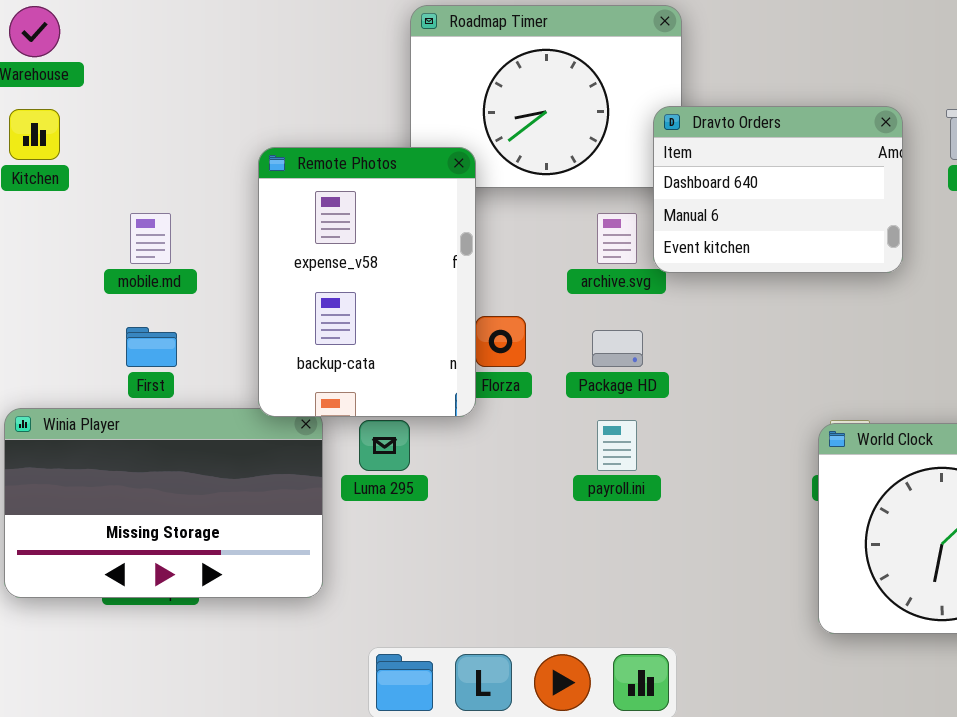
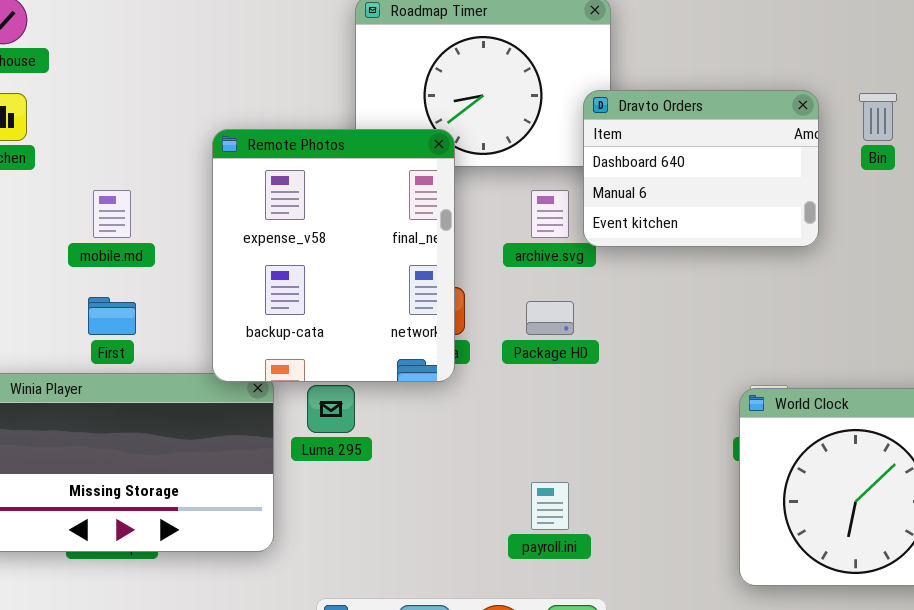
Remote Photos: [258,147,476,417] -> [212,129,455,382], resized
payroll.ini: [597,420,637,471] -> [531,482,569,530], moved

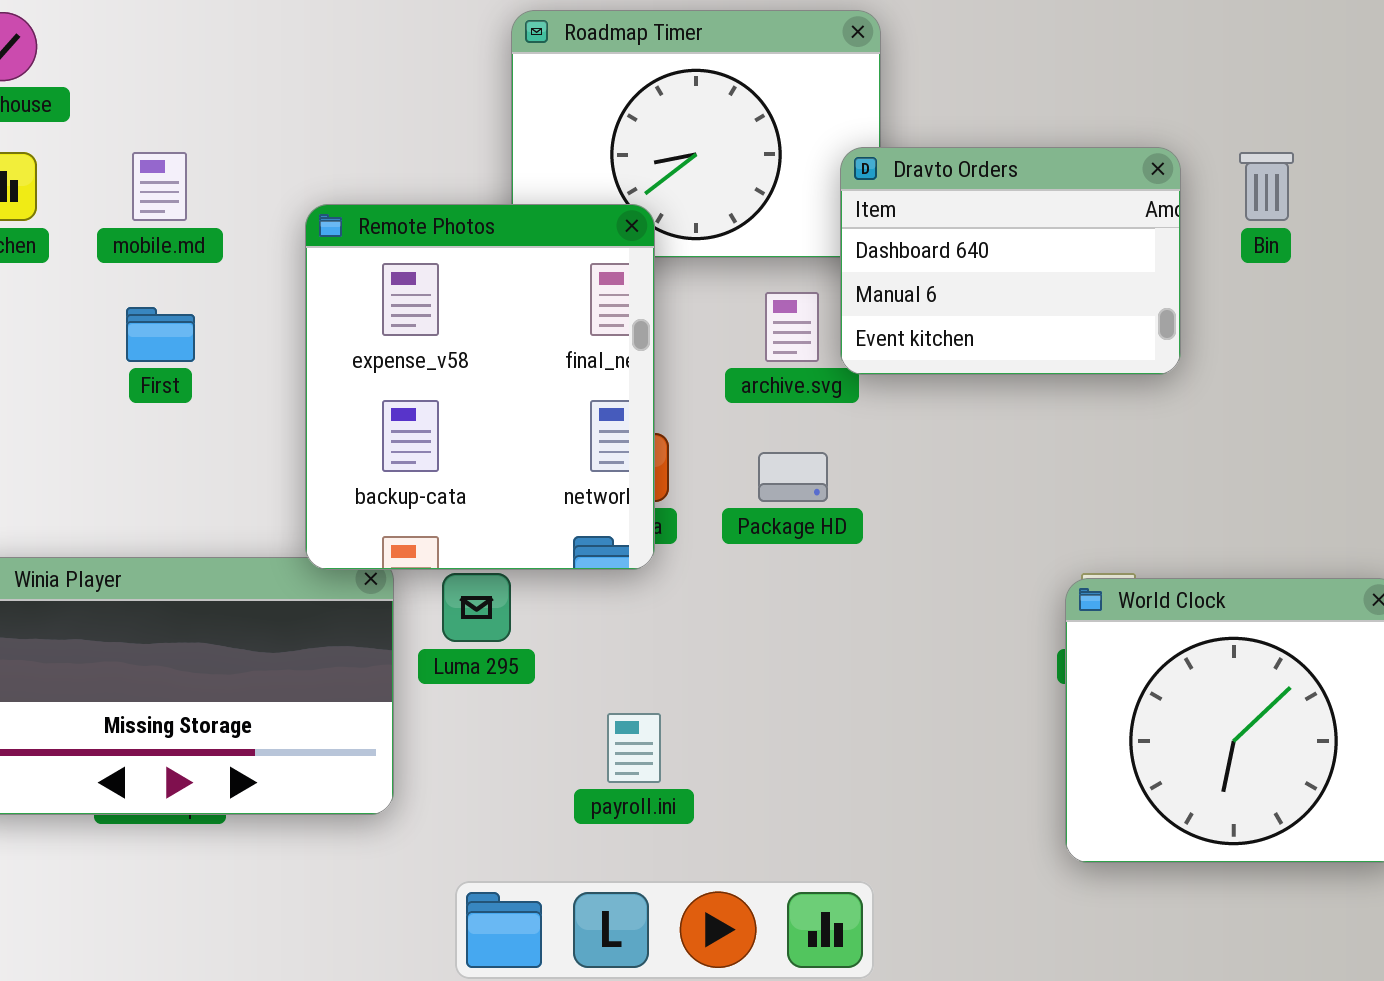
mobile.md: [93,190,131,238] -> [132,152,187,221], moved
First: [88,297,136,335] -> [126,307,195,362], moved
payroll.ini: [531,482,569,530] -> [607,713,661,783], moved

